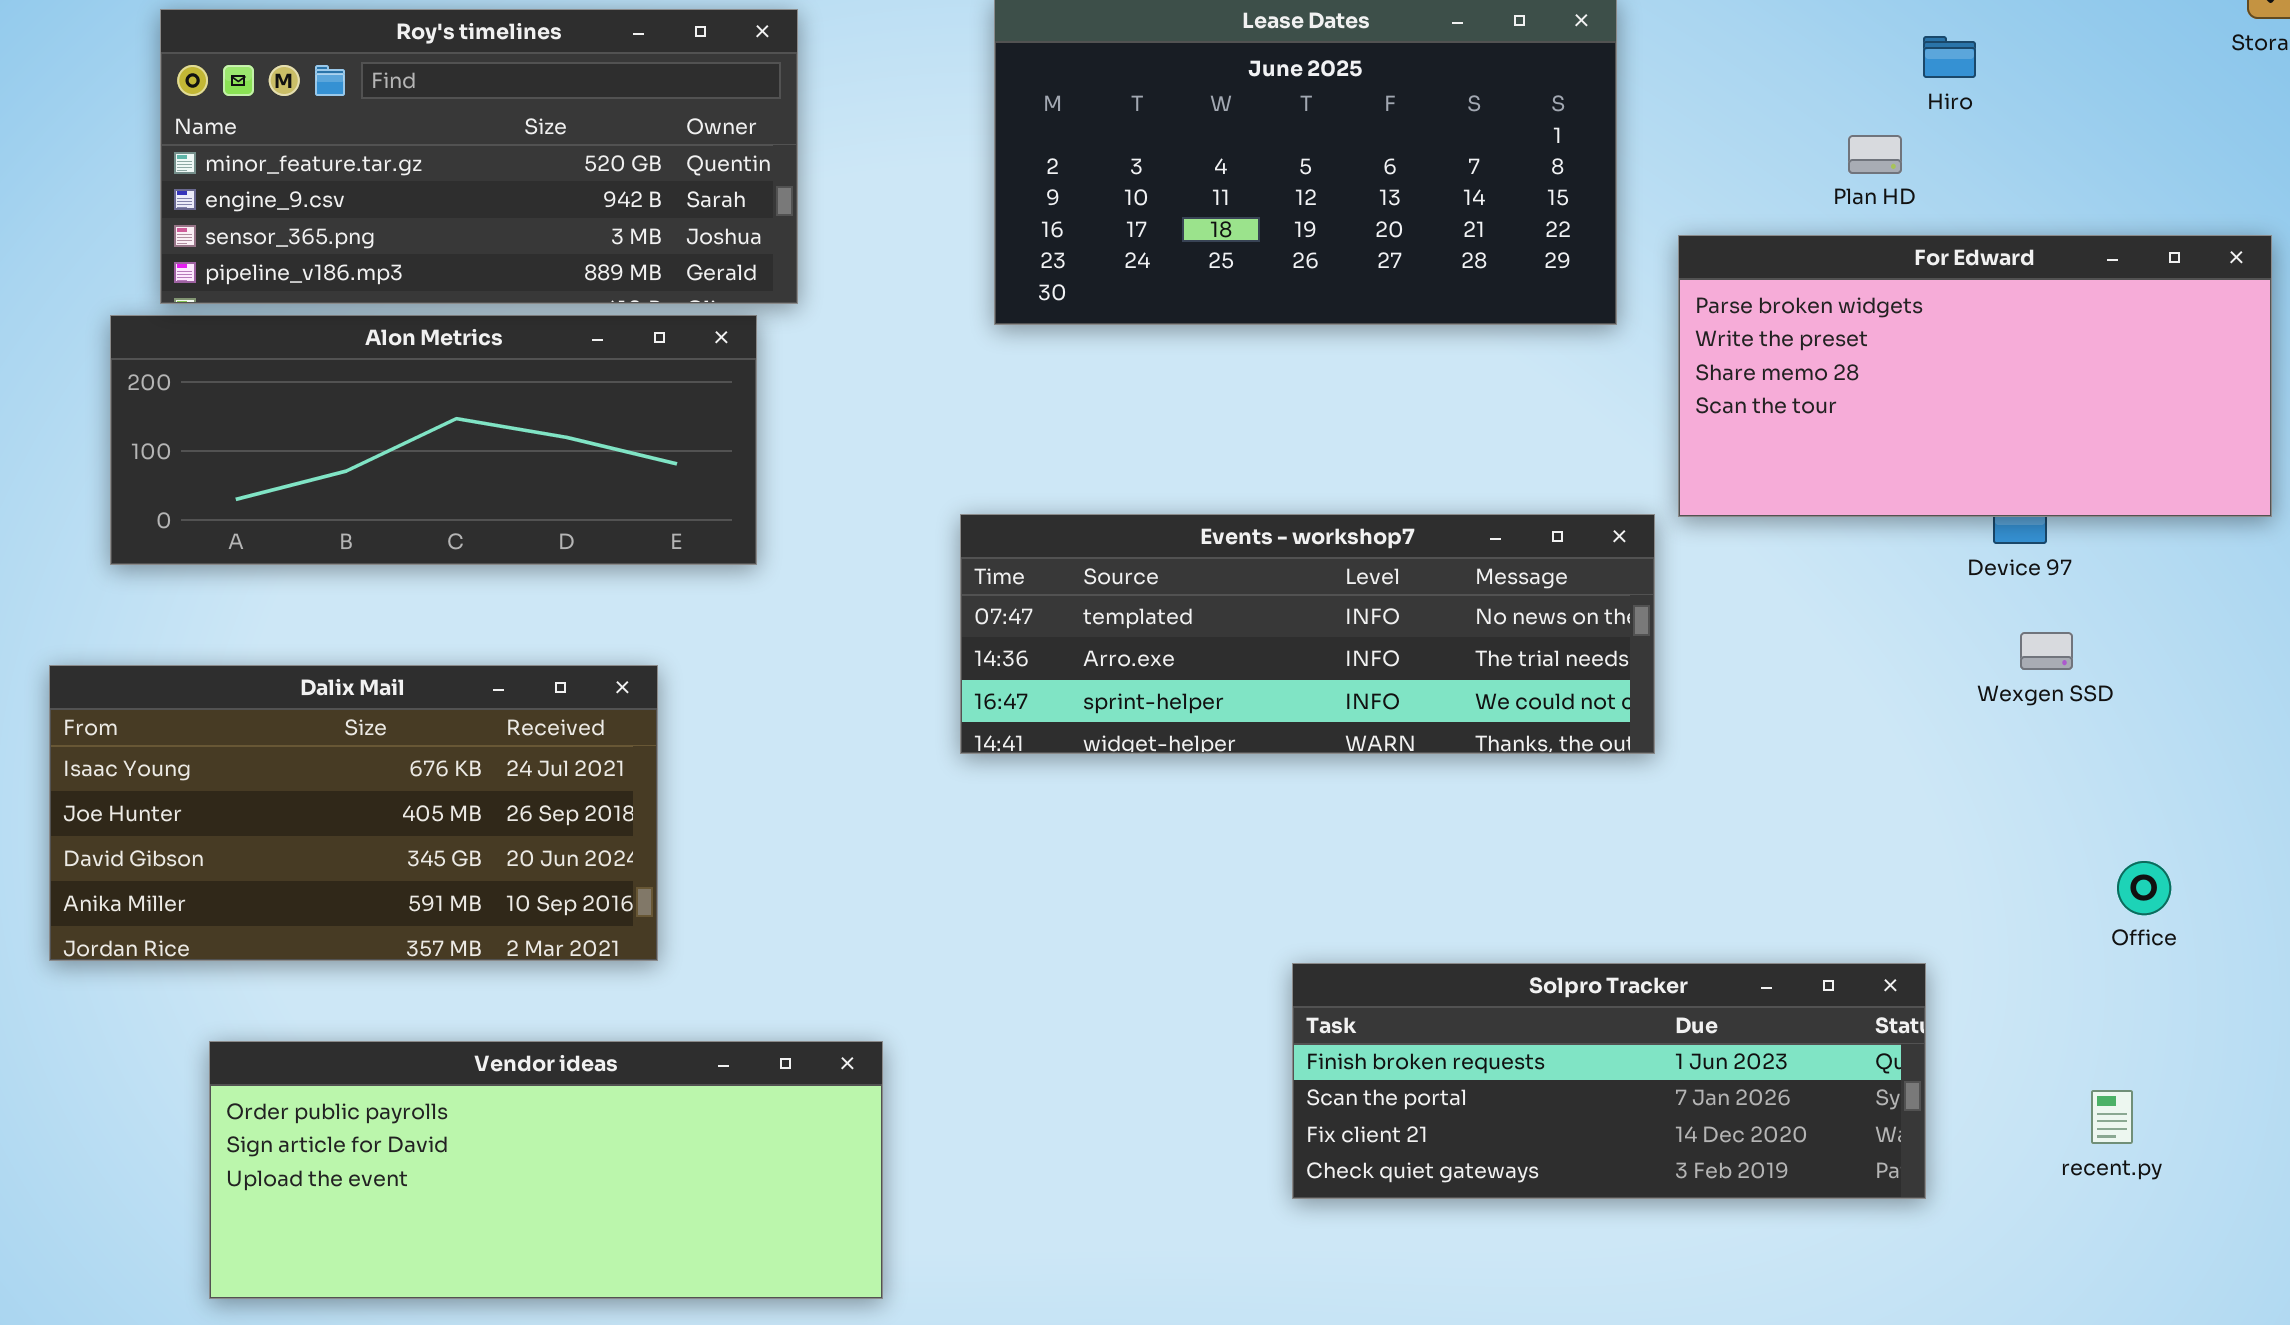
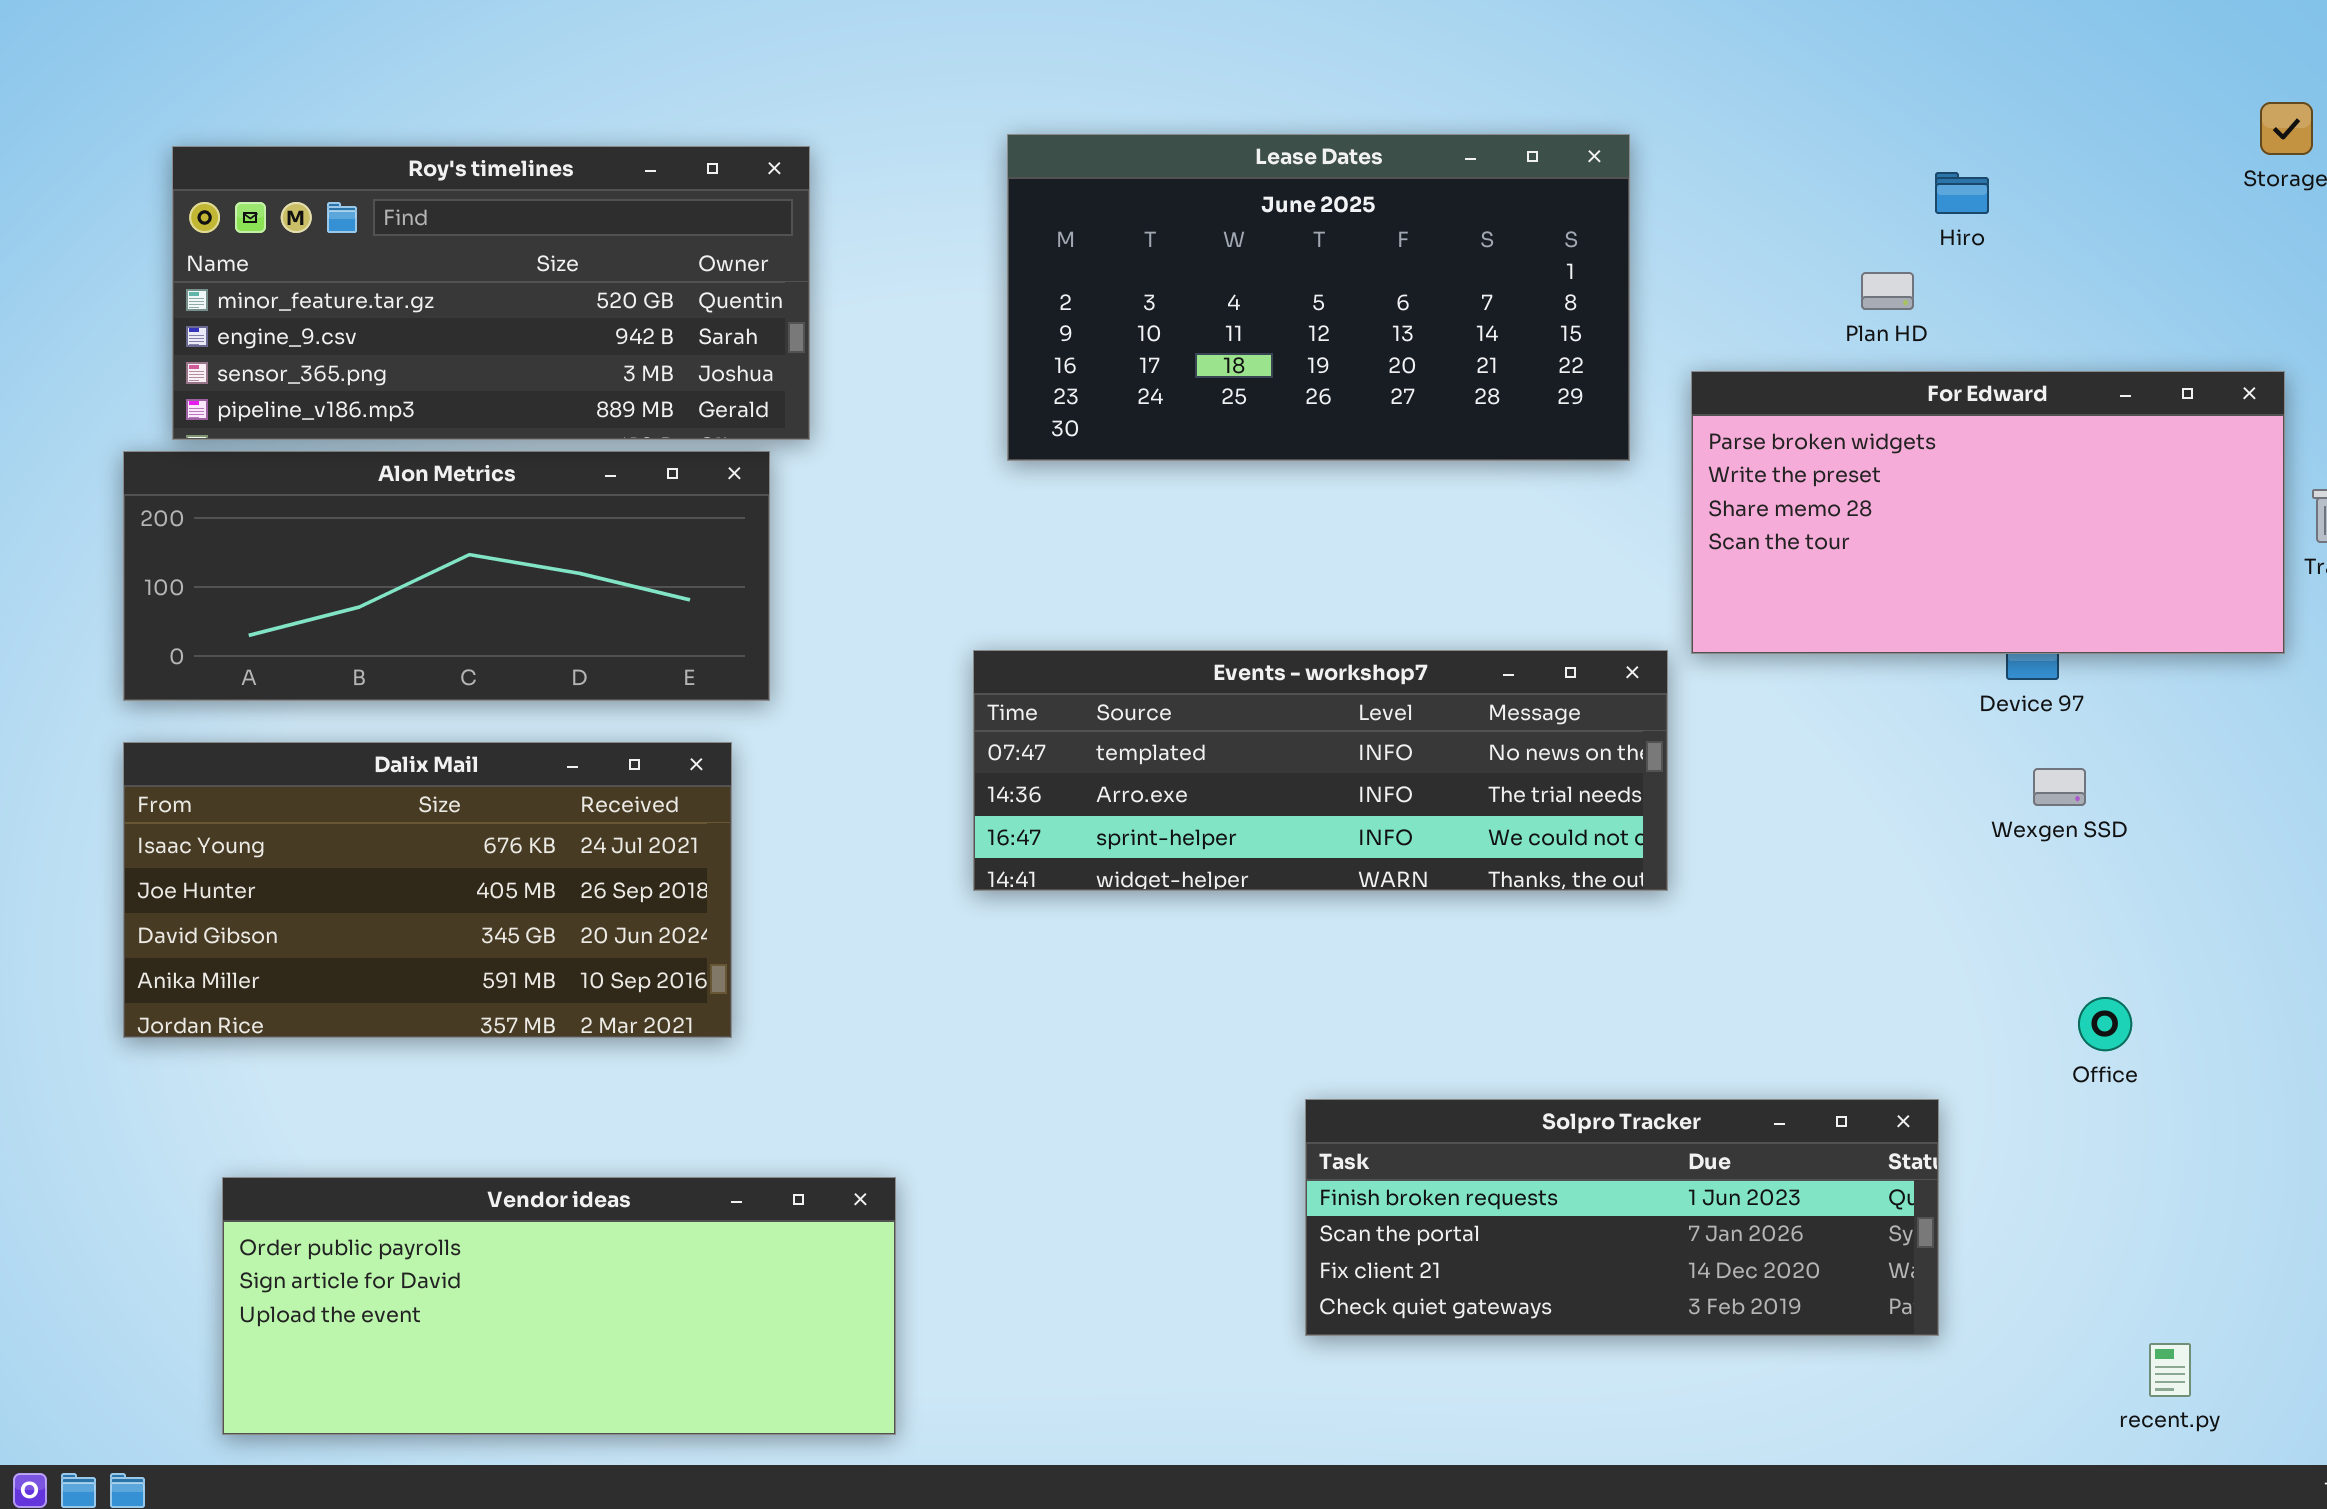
Dalix Mail: [49,665,658,961] -> [123,742,732,1038], moved
Office: [2117,861,2171,915] -> [2078,997,2132,1051], moved
recent.py: [2091,1090,2133,1144] -> [2149,1343,2191,1397], moved

